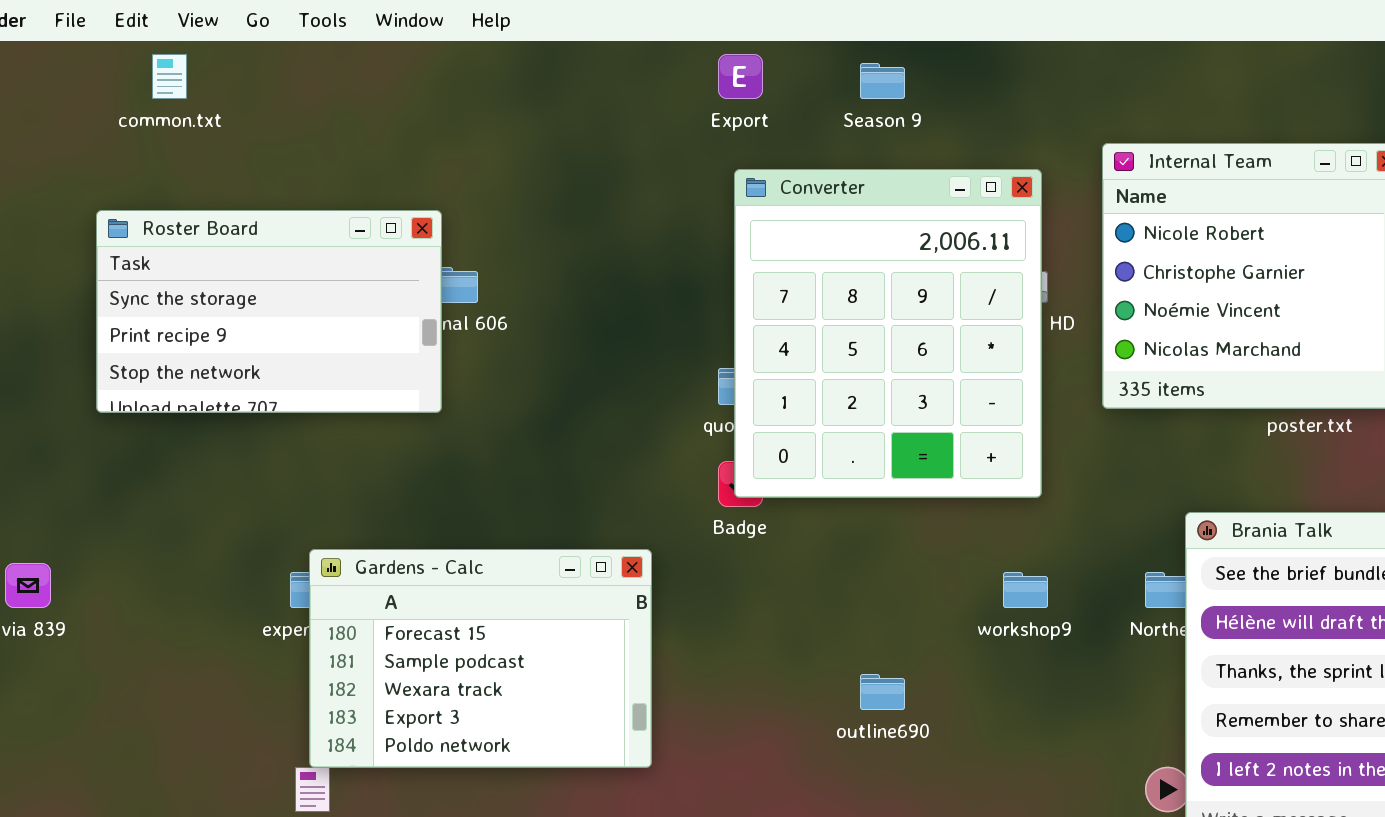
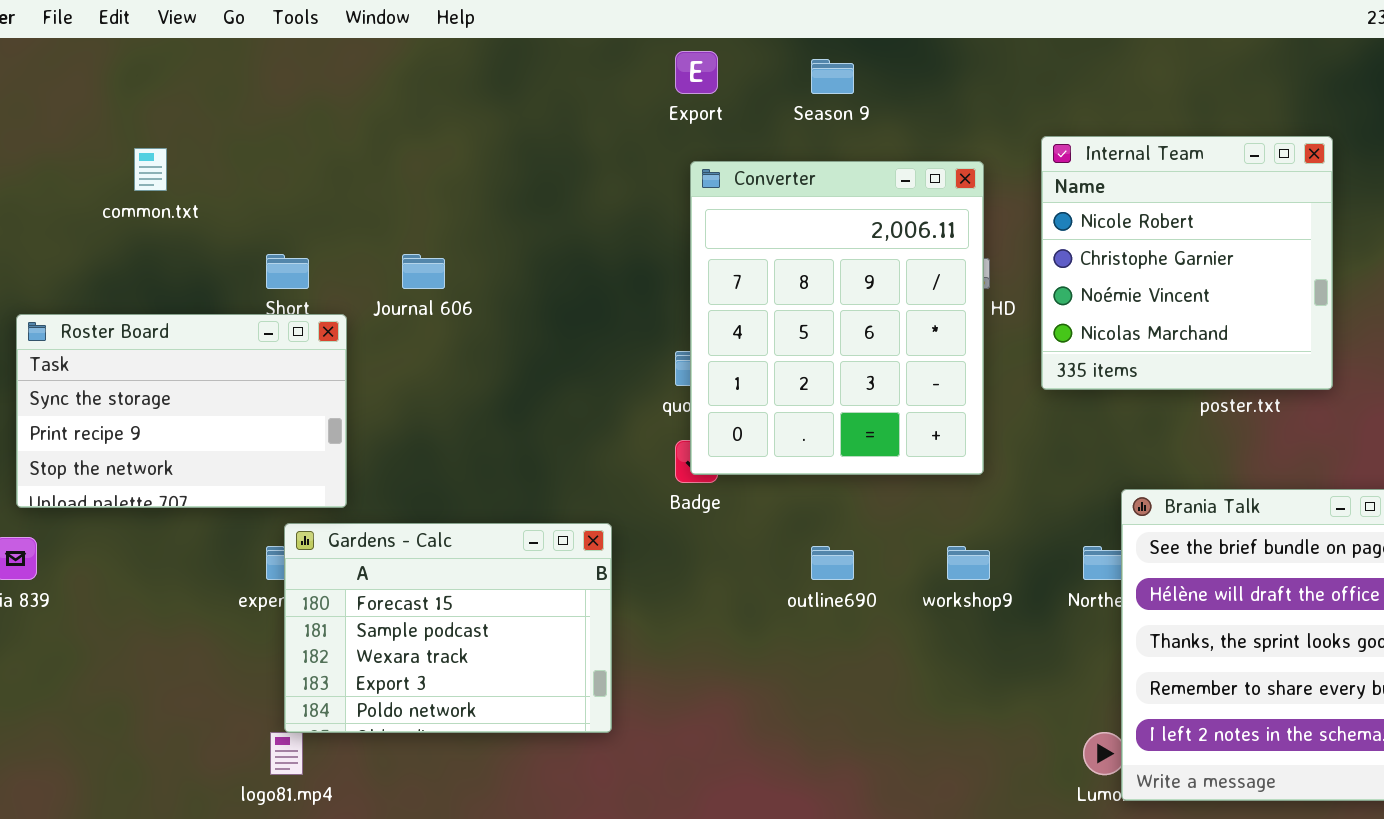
common.txt: [152,54,187,99] -> [134,148,167,191], moved
Roster Board: [96,210,442,413] -> [16,314,347,508], moved
outline690: [860,674,905,710] -> [811,546,854,580], moved

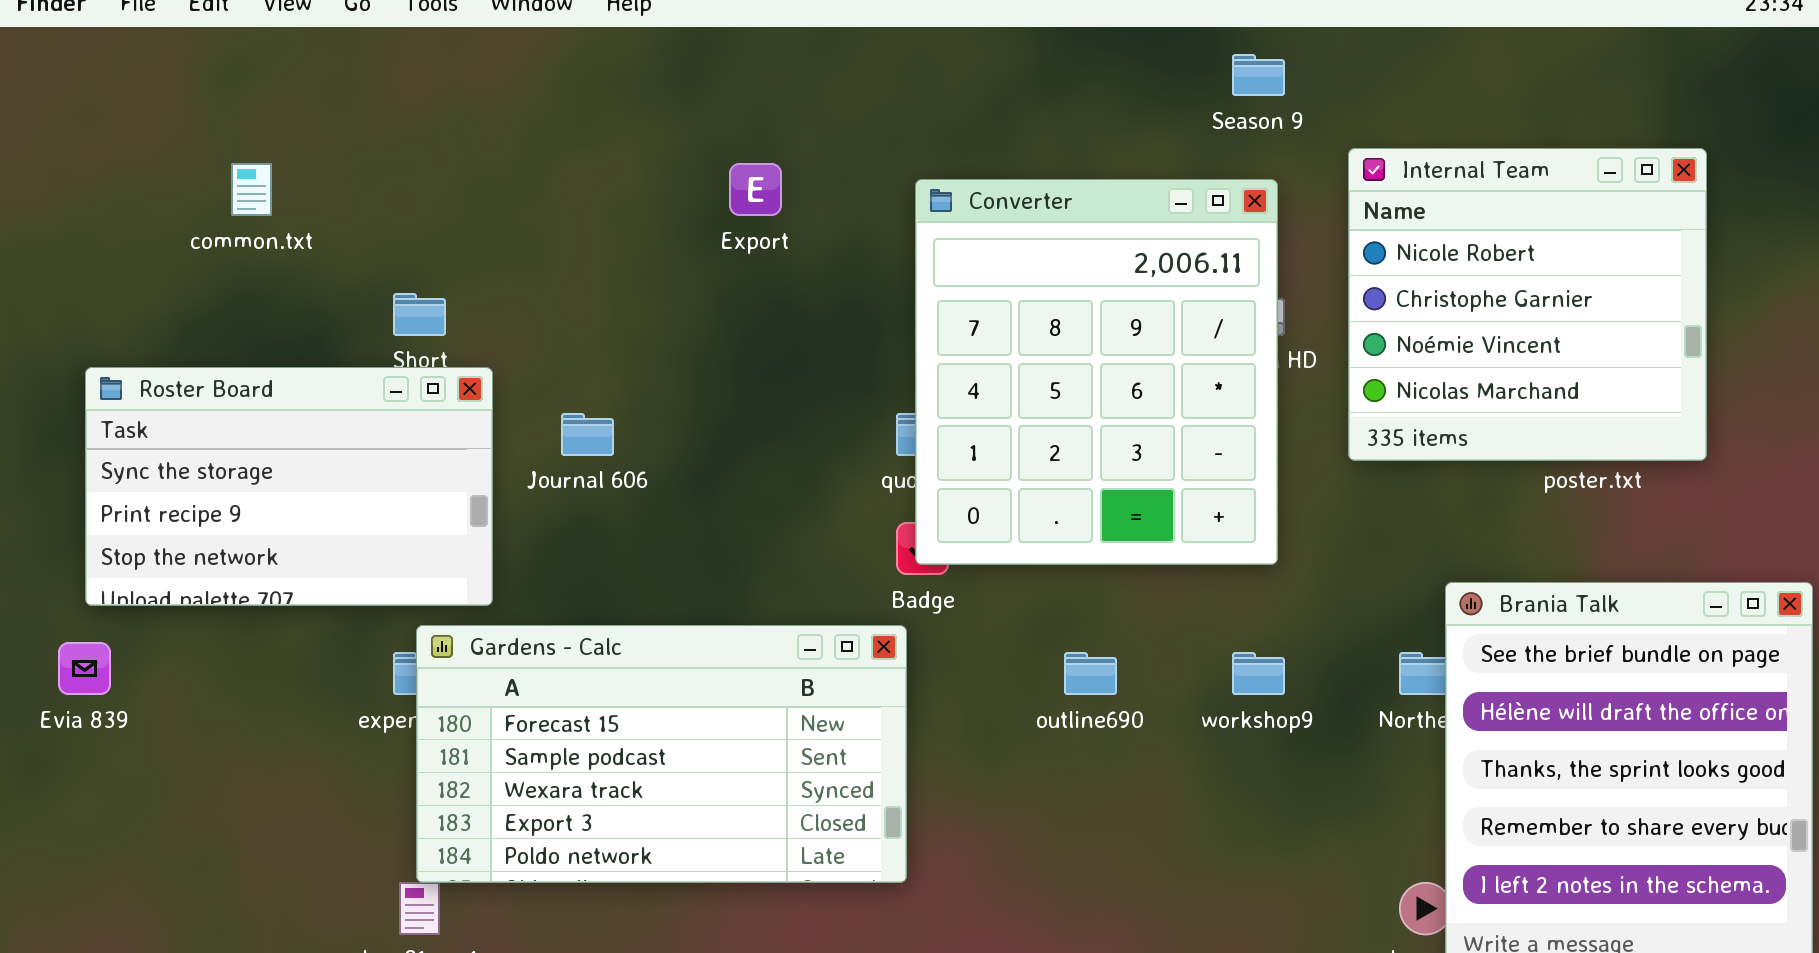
Export: [675,51,718,94] -> [729,163,782,216], moved
Season 9: [811,59,854,94] -> [1232,54,1285,96], moved
Journal 606: [402,254,445,289] -> [561,413,614,456], moved
Gardens - Calc: [284,523,612,733] -> [416,625,907,883], resized

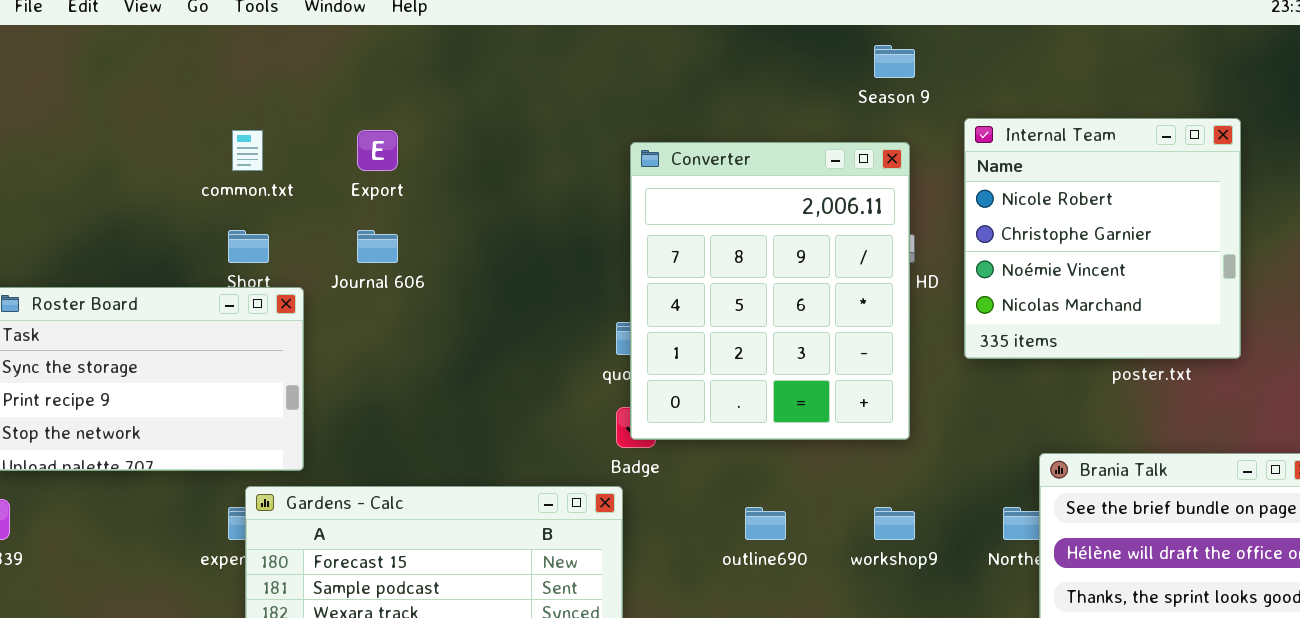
common.txt: [231,163,272,216] -> [232,130,263,171], moved
Export: [729,163,782,216] -> [357,130,398,171], moved
Journal 606: [561,413,614,456] -> [357,230,398,263], moved

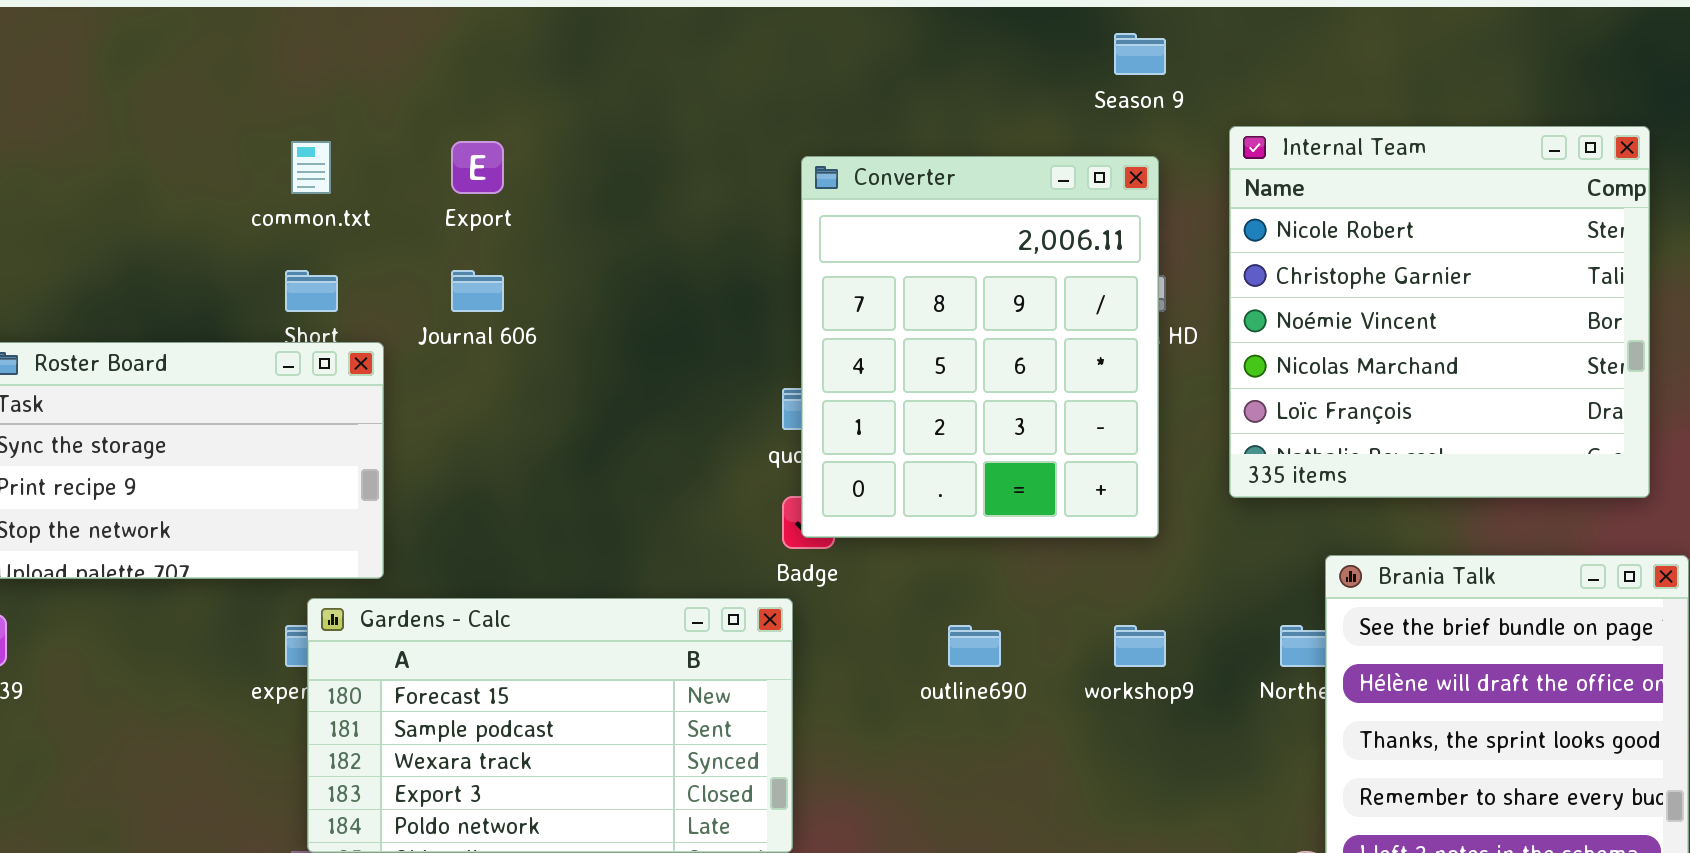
Internal Team: [964,118,1241,359] -> [1229,126,1650,498], resized

